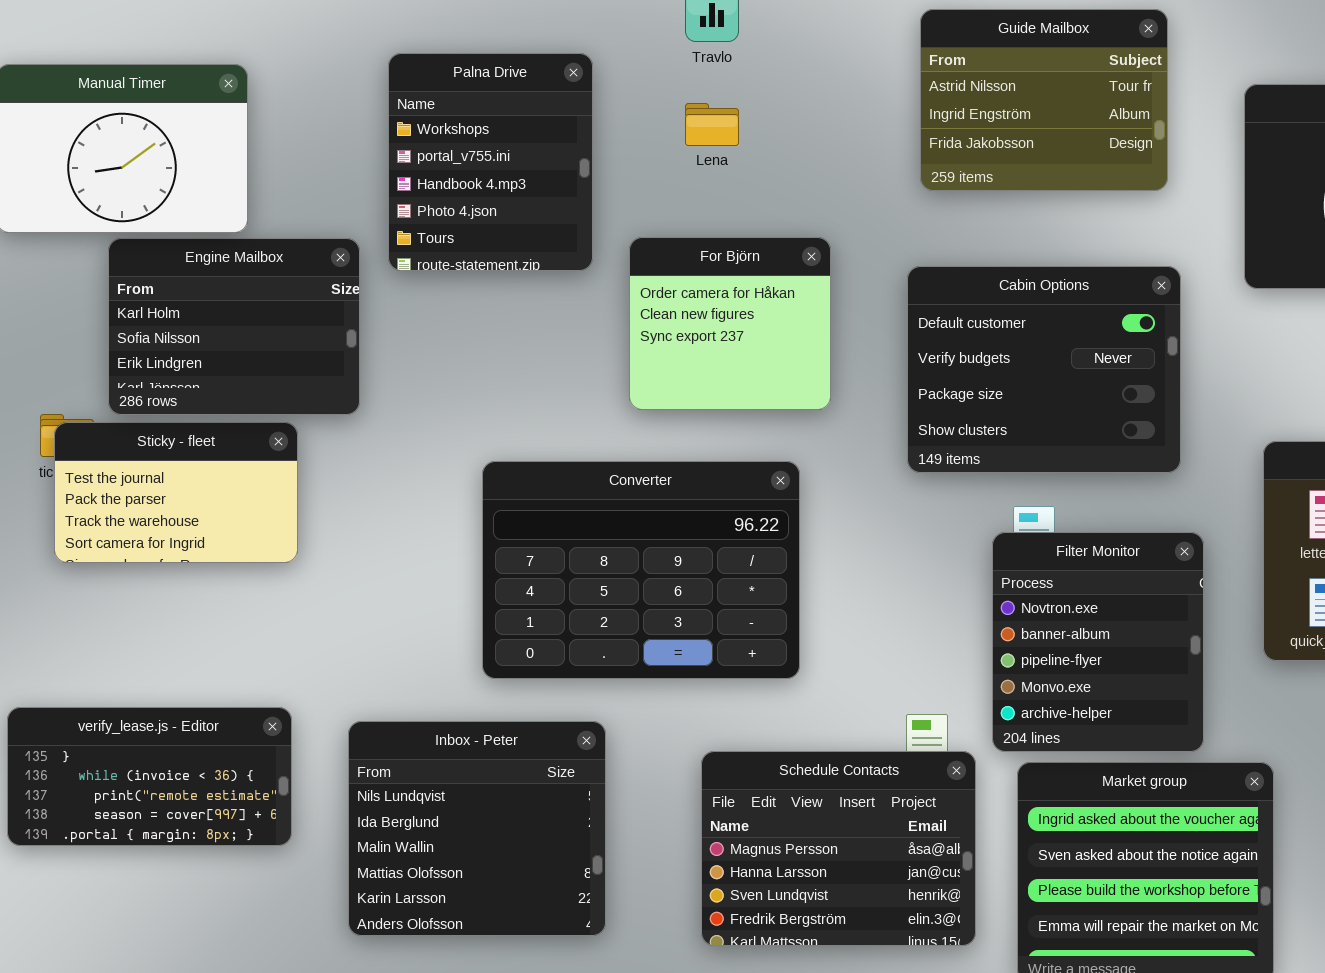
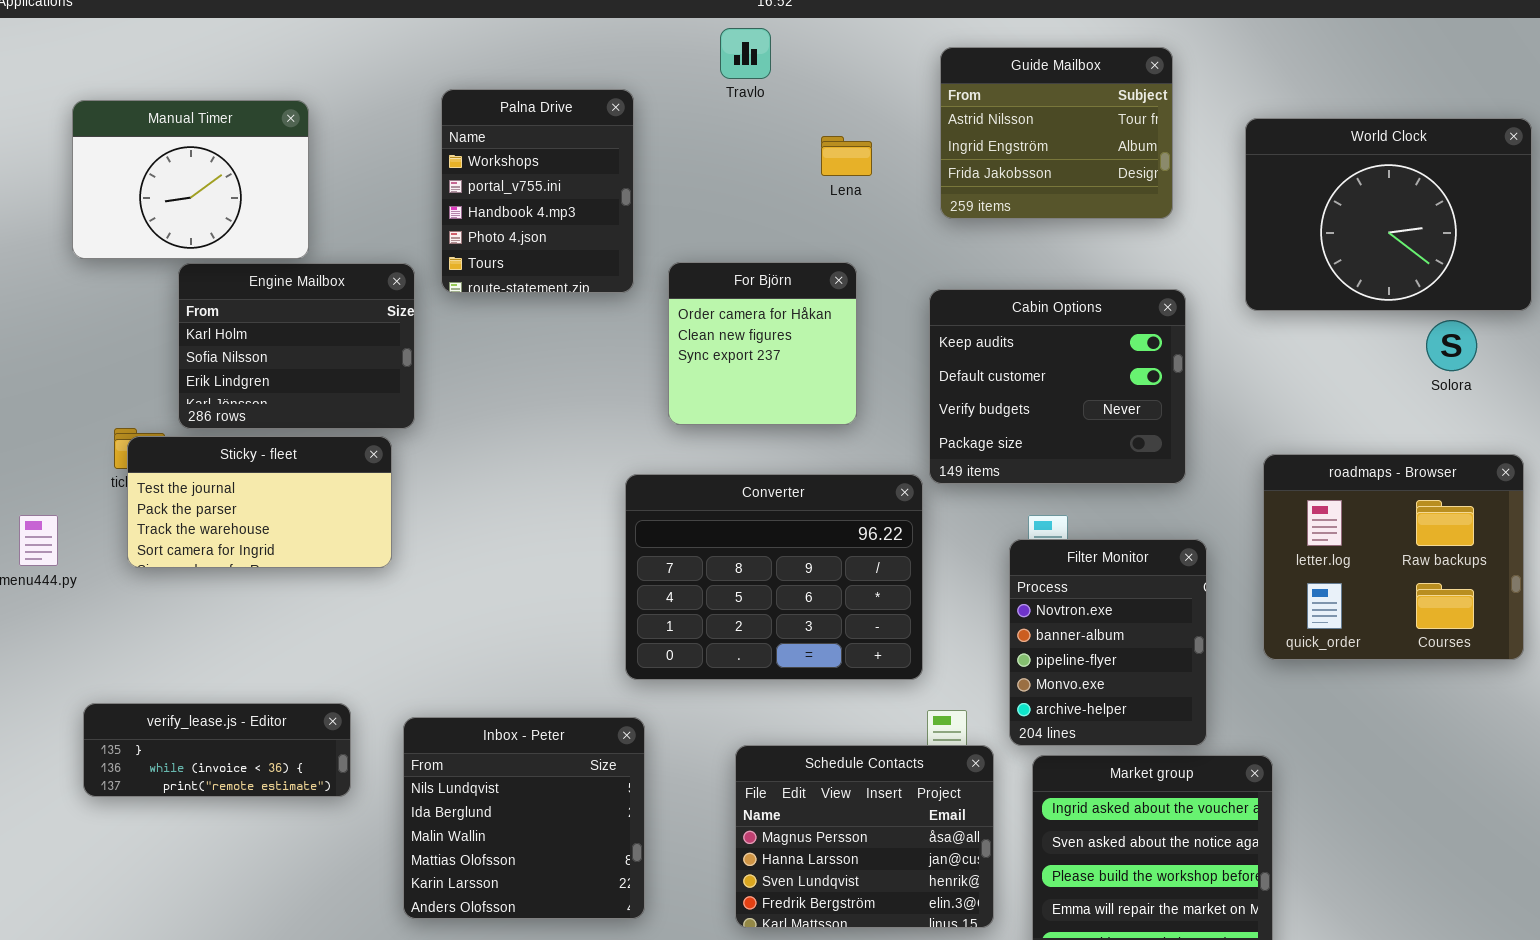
Lena: [685,103,739,146] -> [821,136,872,176], moved
Cabin Options: [907,266,1181,473] -> [929,289,1186,484], scrolled up 1 row
Sticky - fleet: [54,422,298,563] -> [127,436,392,568], resized
Converter: [482,461,800,679] -> [625,474,923,680], moved
verify_lease.js - Editor: [7,707,292,846] -> [83,703,351,797], resized

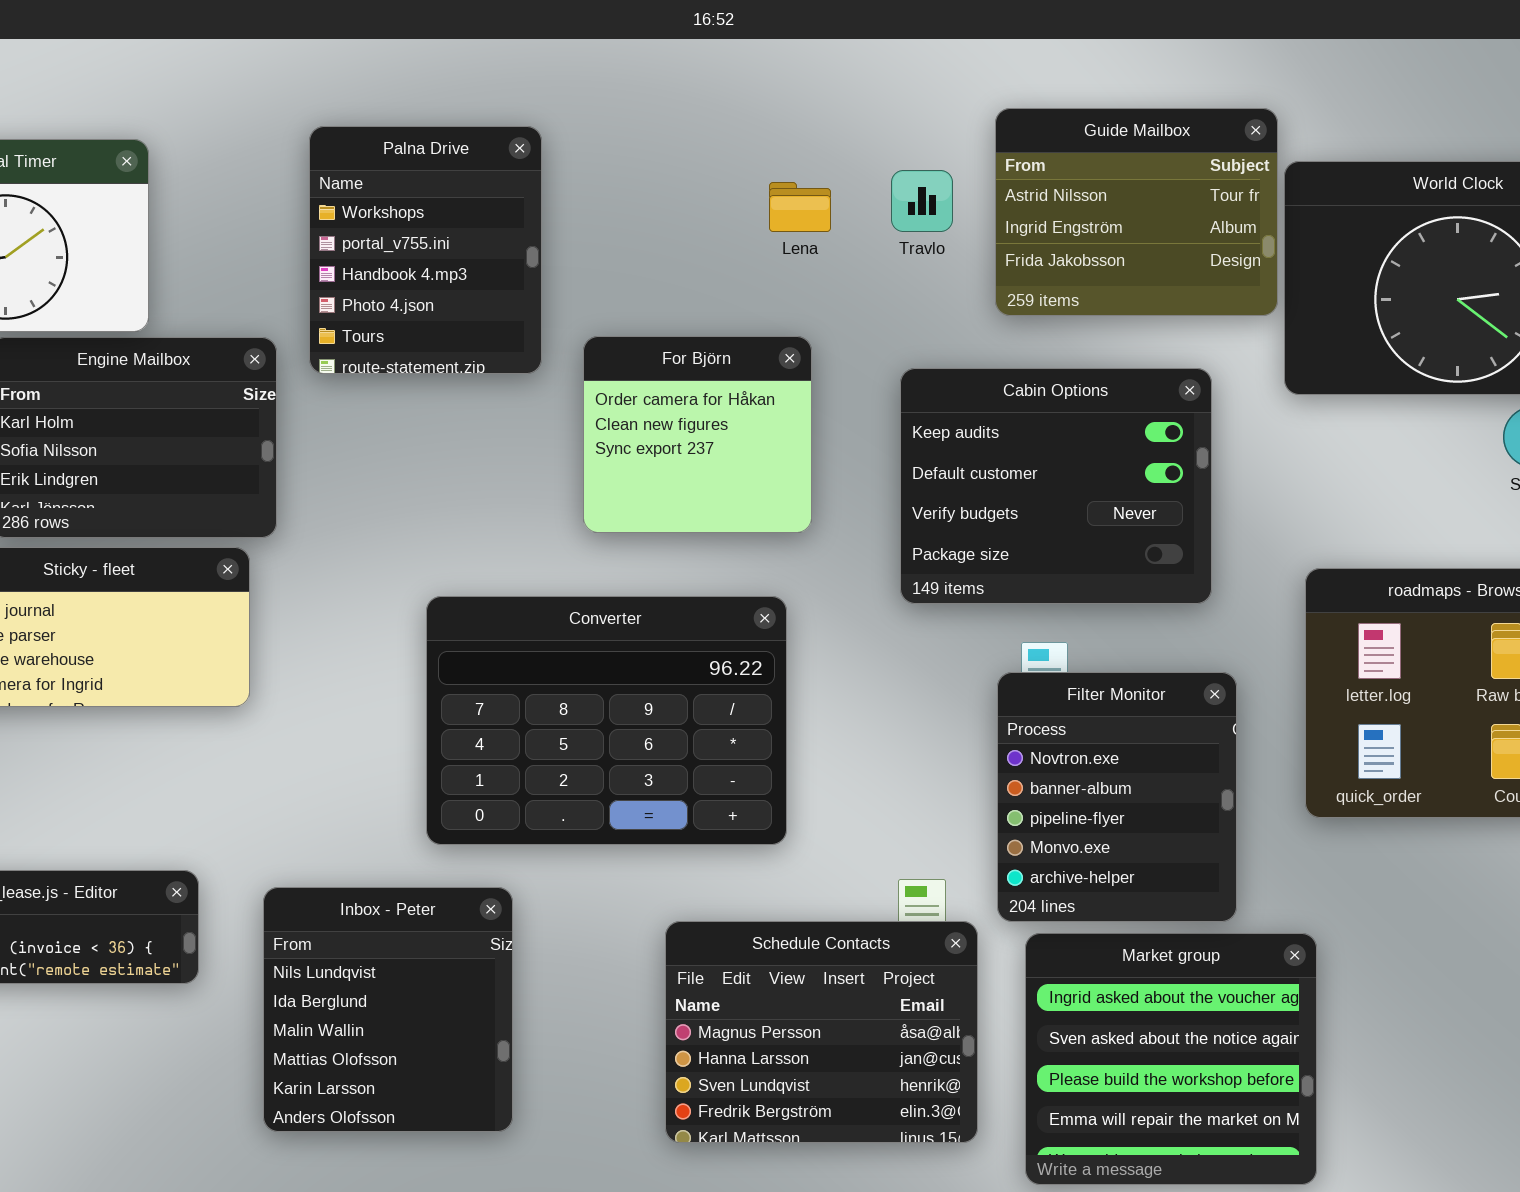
Travlo: [720,28,771,79] -> [891,170,953,232], moved
Guide Mailbox: [940,47,1173,219] -> [995,108,1278,316], moved
Converter: [625,474,923,680] -> [426,596,787,845], moved
Inbox - Peter: [403,717,645,919] -> [263,887,513,1132], resized

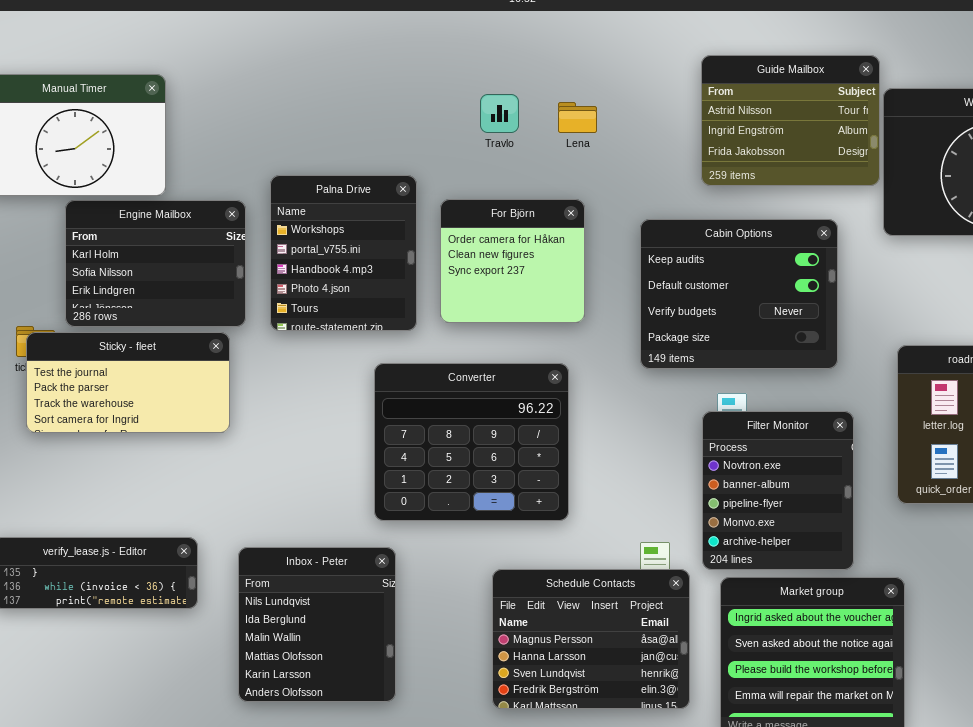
Palna Drive: [309,126,542,374] -> [270,175,417,331], moved
Travlo: [891,170,953,232] -> [480,94,519,133], moved
Converter: [426,596,787,845] -> [374,363,569,521], resized

